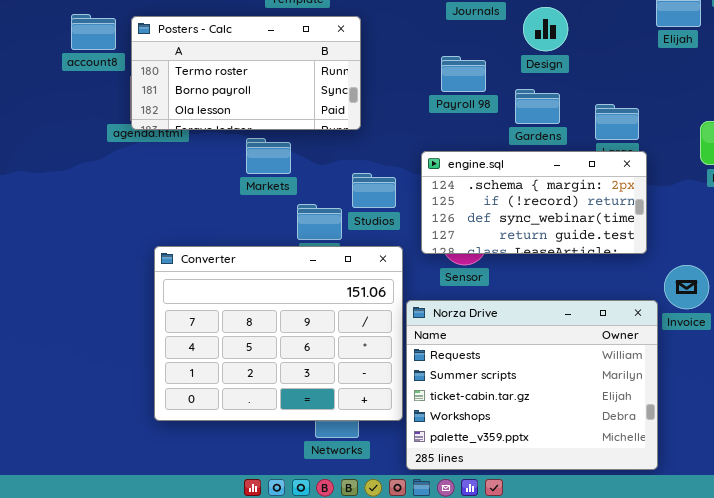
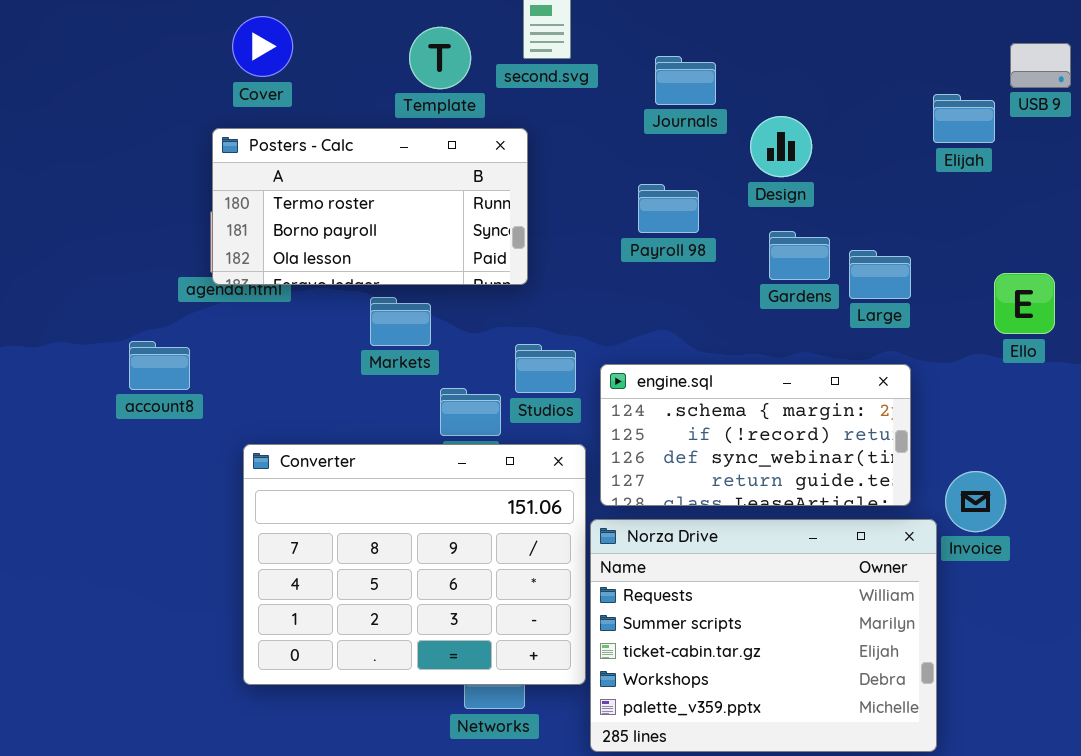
account8: [71,14,116,50] -> [129,341,190,390], moved
Gardens: [515,89,560,124] -> [769,231,830,280], moved
engine.sql: [421,151,647,254] -> [600,364,911,506], moved

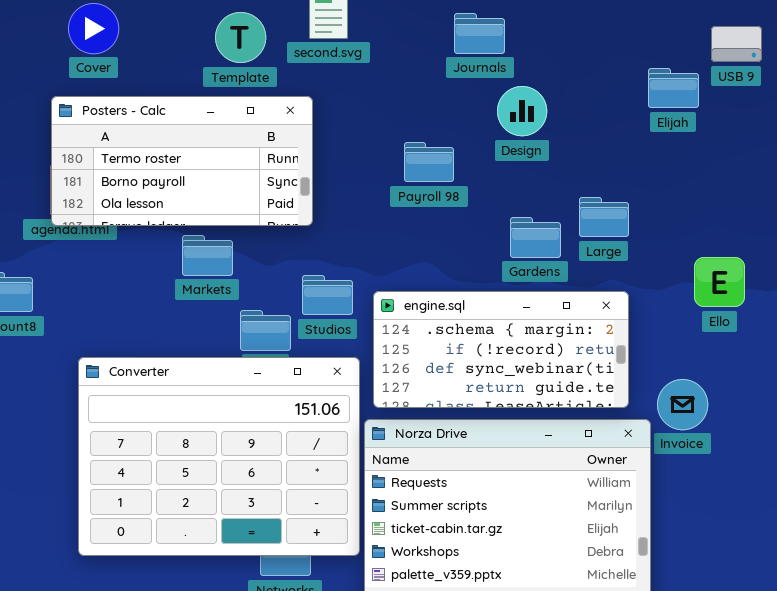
Journals: [655,56,716,105] -> [454,13,505,54], moved
Gardens: [769,231,830,280] -> [510,217,561,258], moved
Ello: [994,273,1055,334] -> [694,257,745,307], moved

